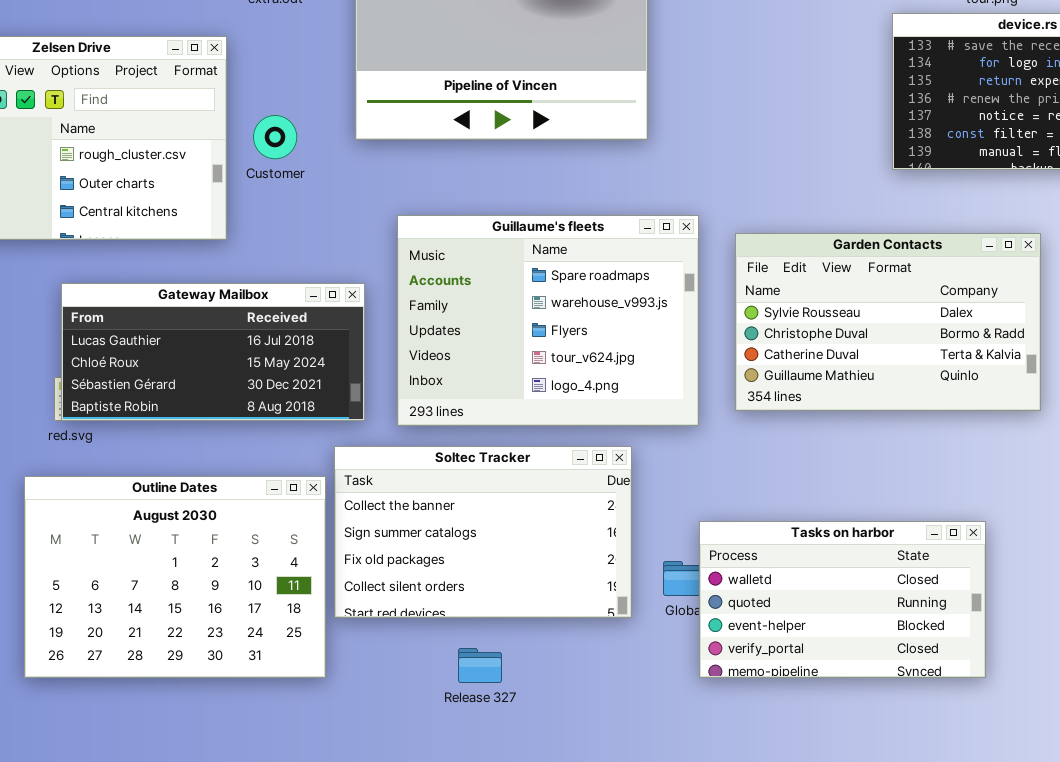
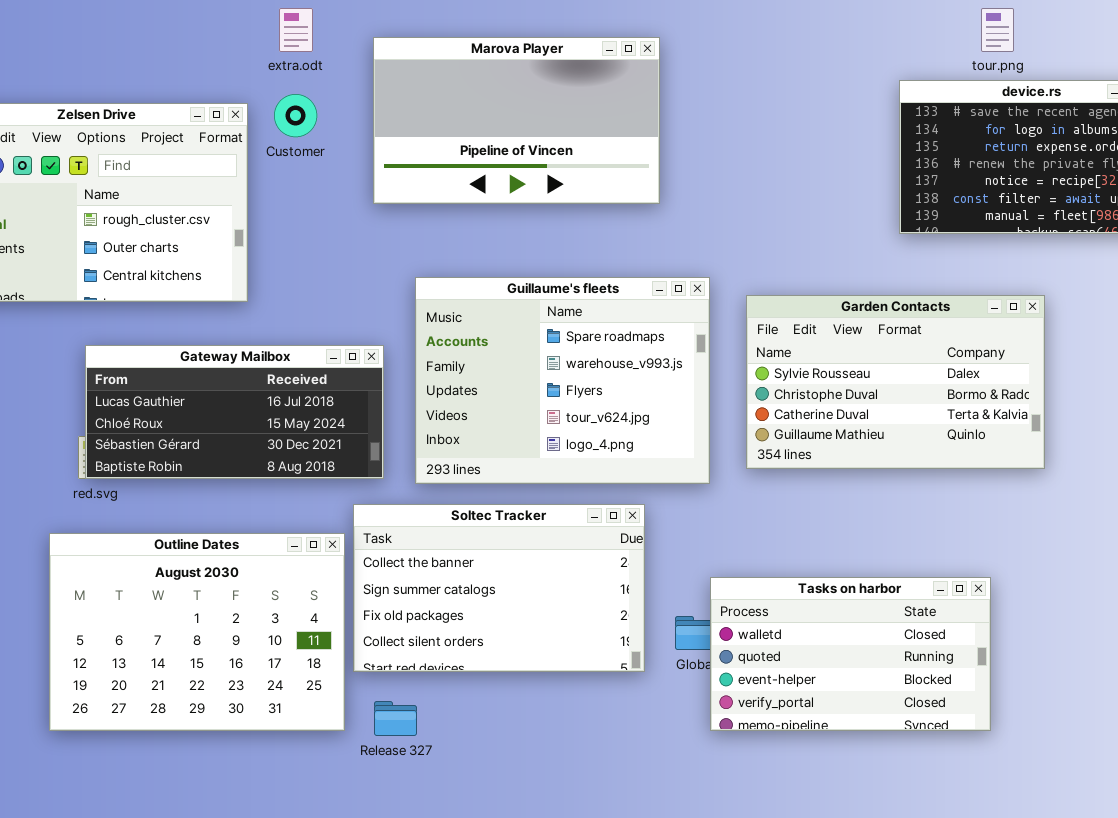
Customer: [253,115,297,159] -> [274,94,317,137], moved
Release 327: [458,648,502,683] -> [374,701,417,736], moved

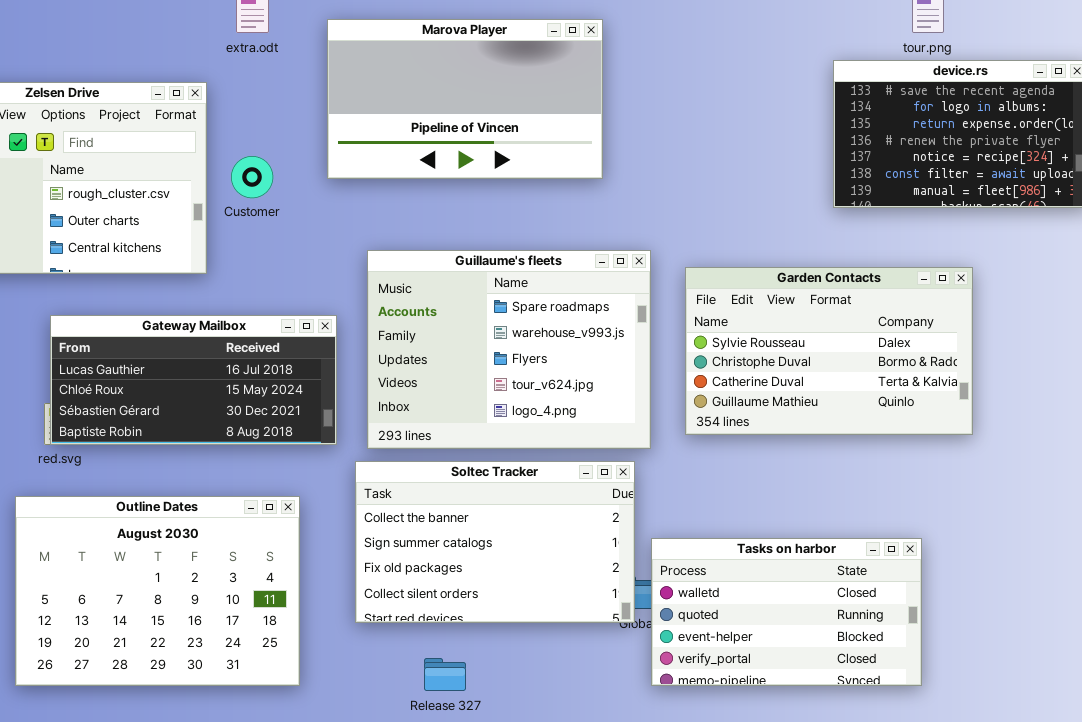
Customer: [274,94,317,137] -> [231,156,273,198], moved
Soltec Tracker: [353,504,645,672] -> [355,461,635,623], moved
Release 327: [374,701,417,736] -> [424,658,466,691], moved

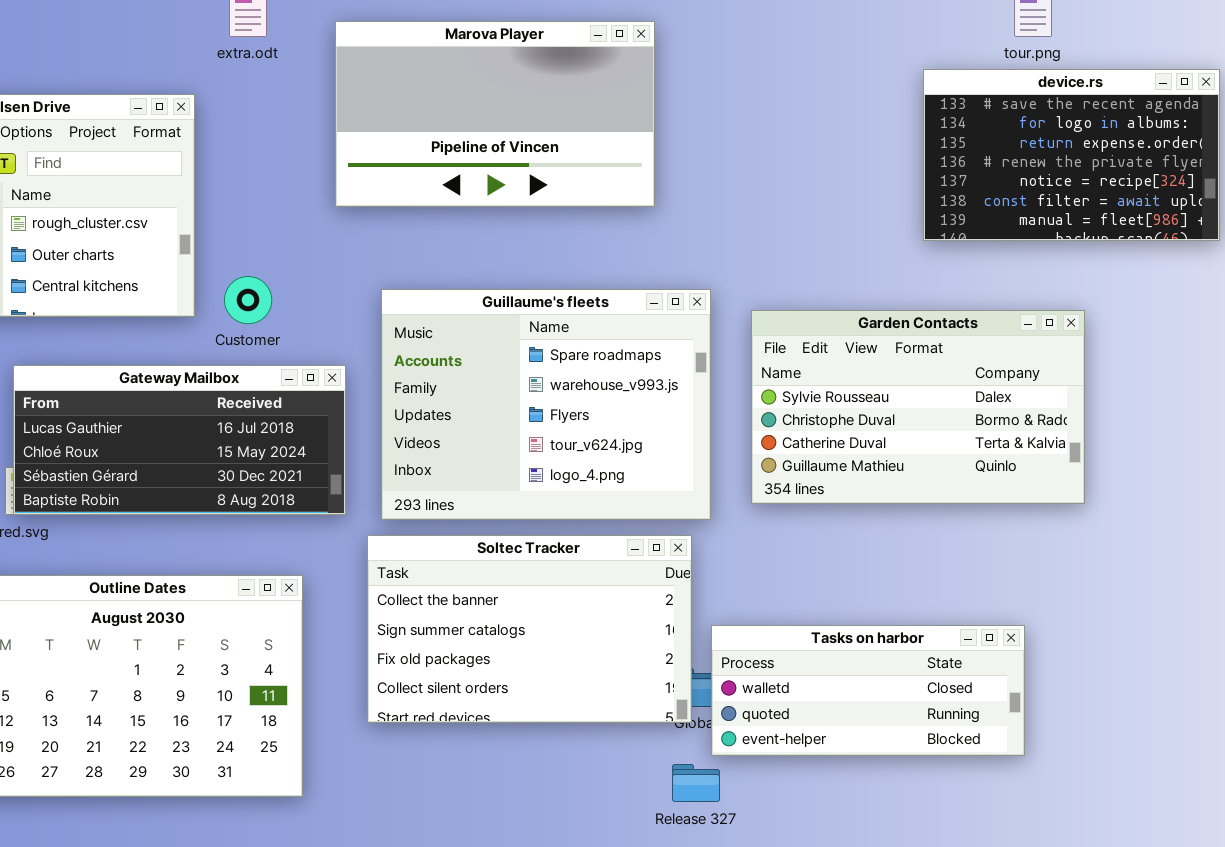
Customer: [231,156,273,198] -> [224,276,272,324], moved
Tasks on harbor: [651,538,922,686] -> [711,625,1025,756], resized
Release 327: [424,658,466,691] -> [672,764,720,802], moved

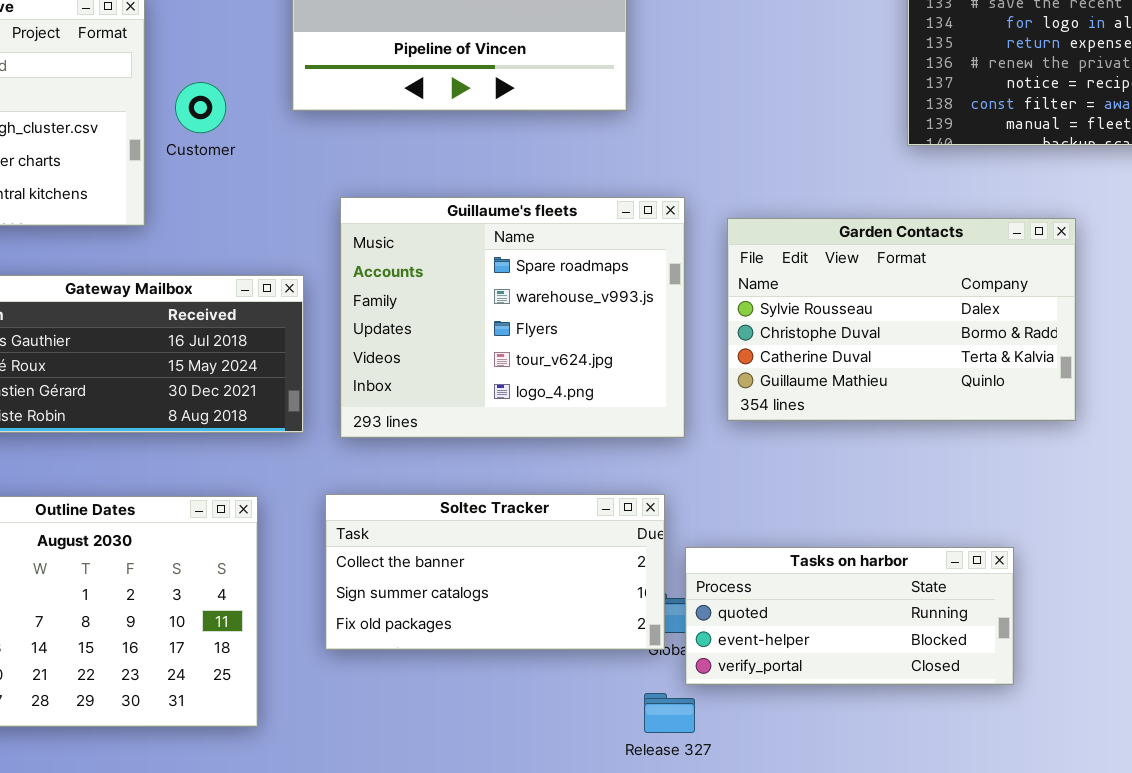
Customer: [224,276,272,324] -> [175,82,226,133], moved
Soltec Tracker: [367,535,692,723] -> [325,494,665,650], resized
Tasks on harbor: [711,625,1025,756] -> [685,547,1014,685], scrolled down 1 row

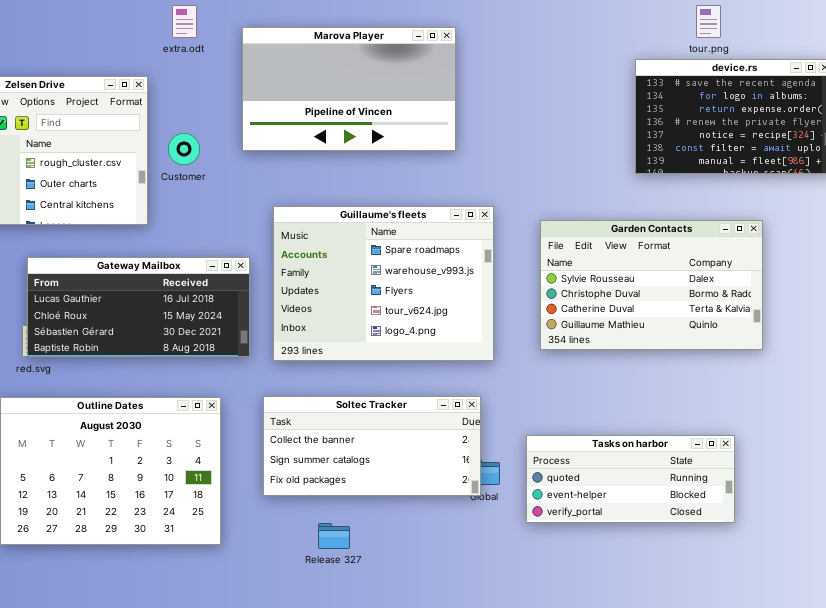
Garden Contacts: [727,218,1076,421] -> [540,220,763,350], moved
Tasks on harbor: [685,547,1014,685] -> [526,435,735,523], moved
Release 327: [644,693,695,733] -> [318,523,350,549], moved

